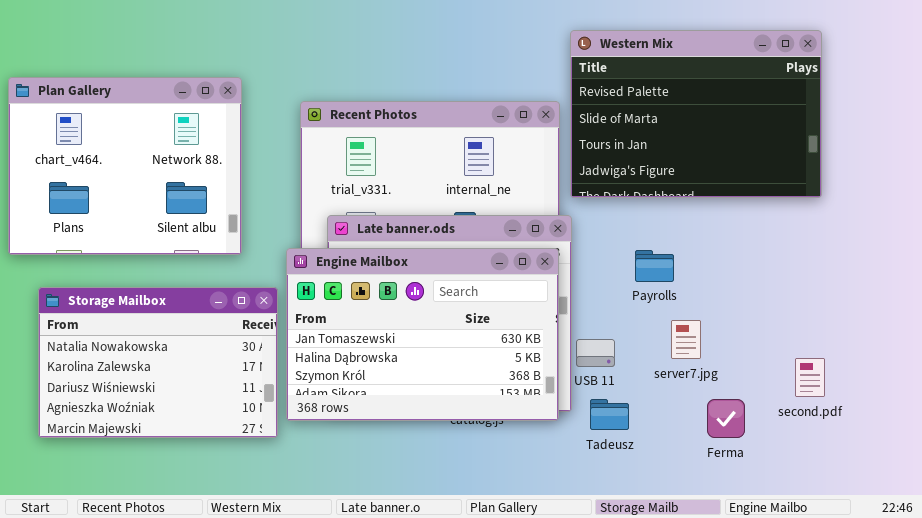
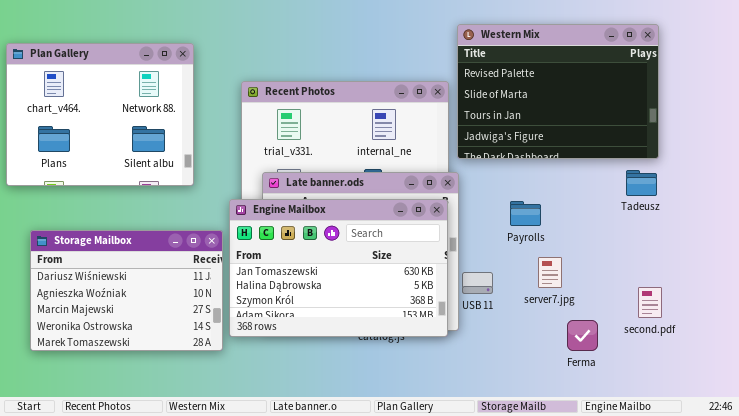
Plan Gallery: [8,77,242,255] -> [6,43,194,186], moved
Storage Mailbox: [38,287,278,438] -> [30,230,223,351], scrolled down 2 rows
Tadeusz: [590,399,629,430] -> [626,170,657,196], moved

